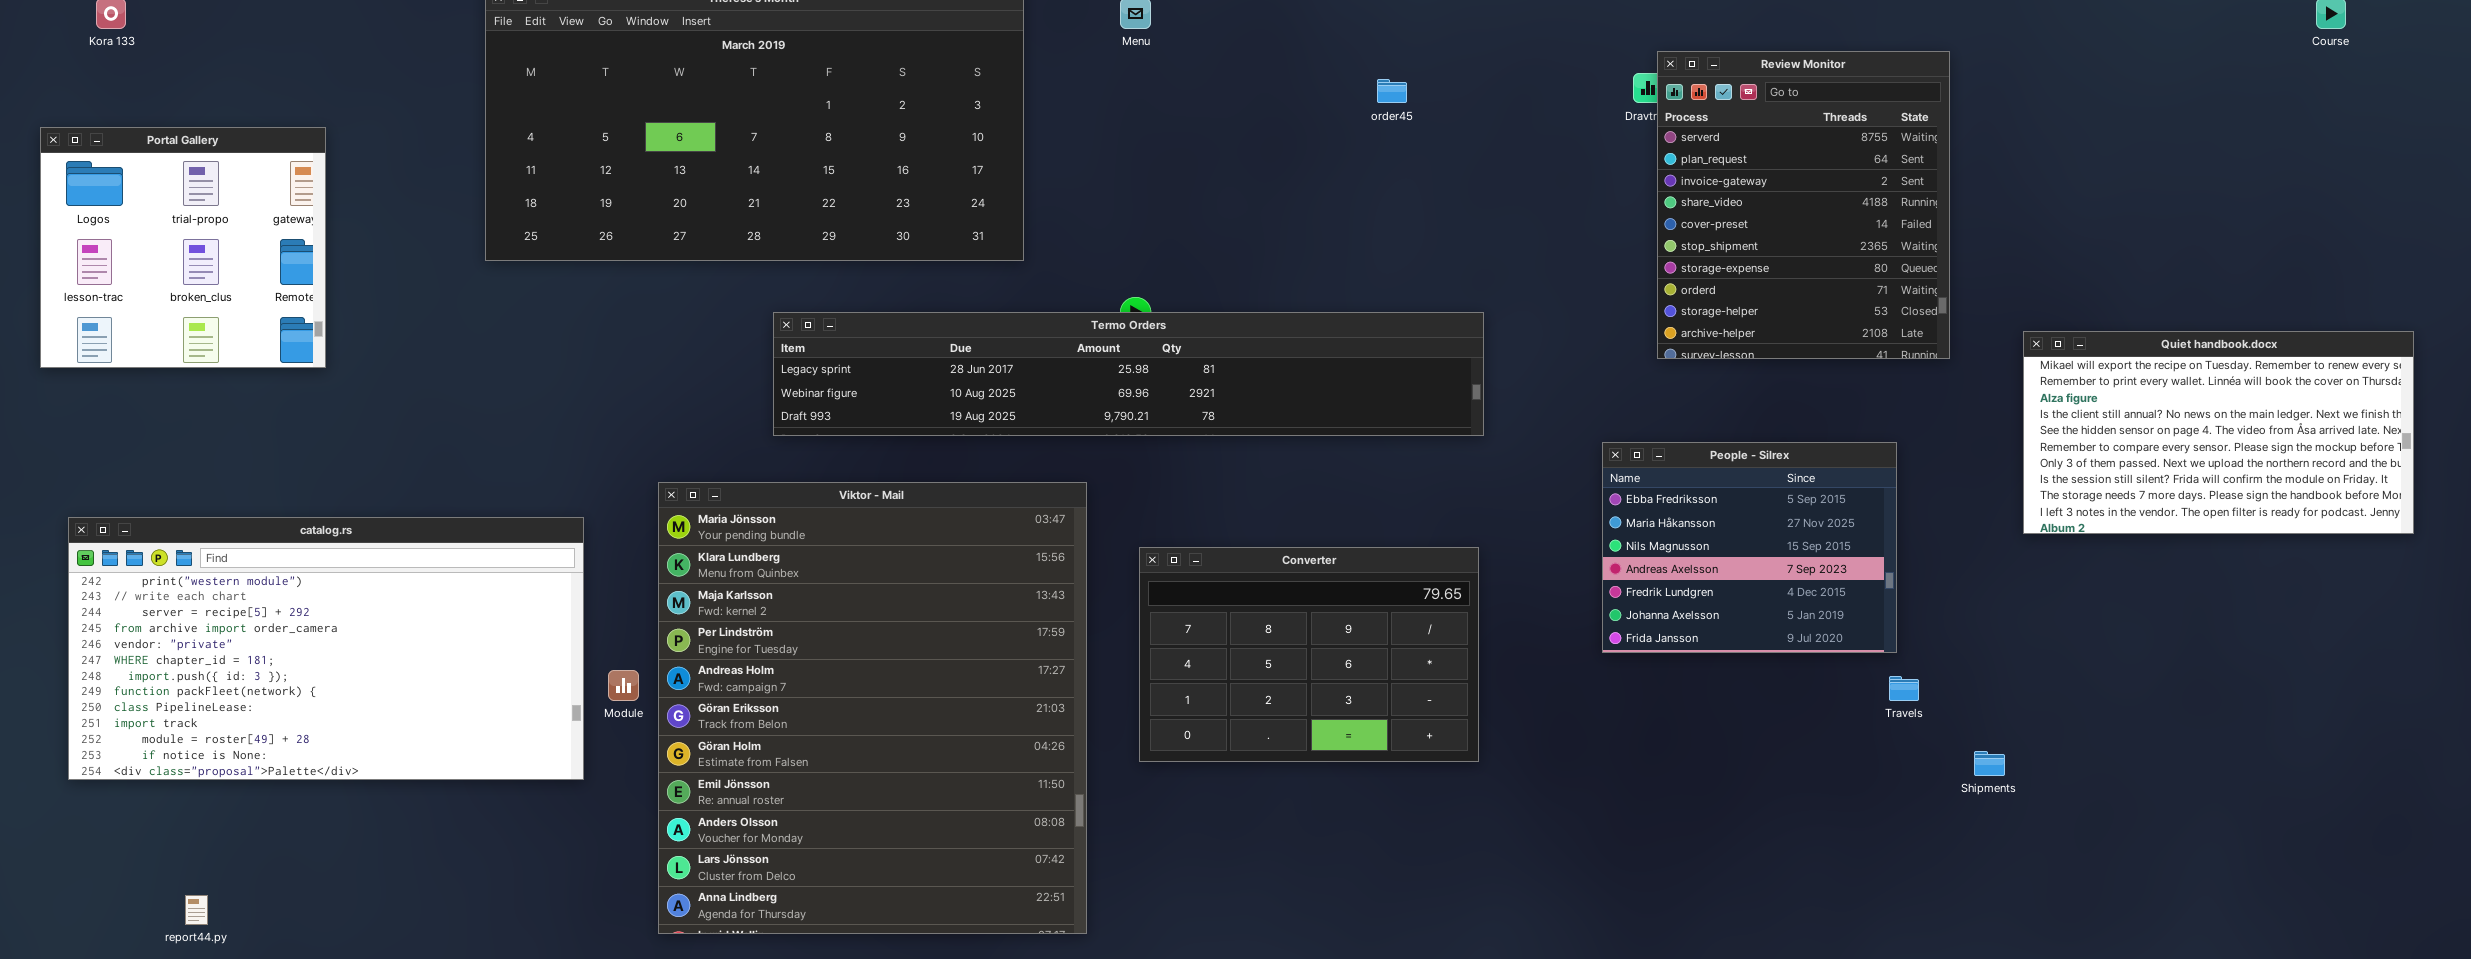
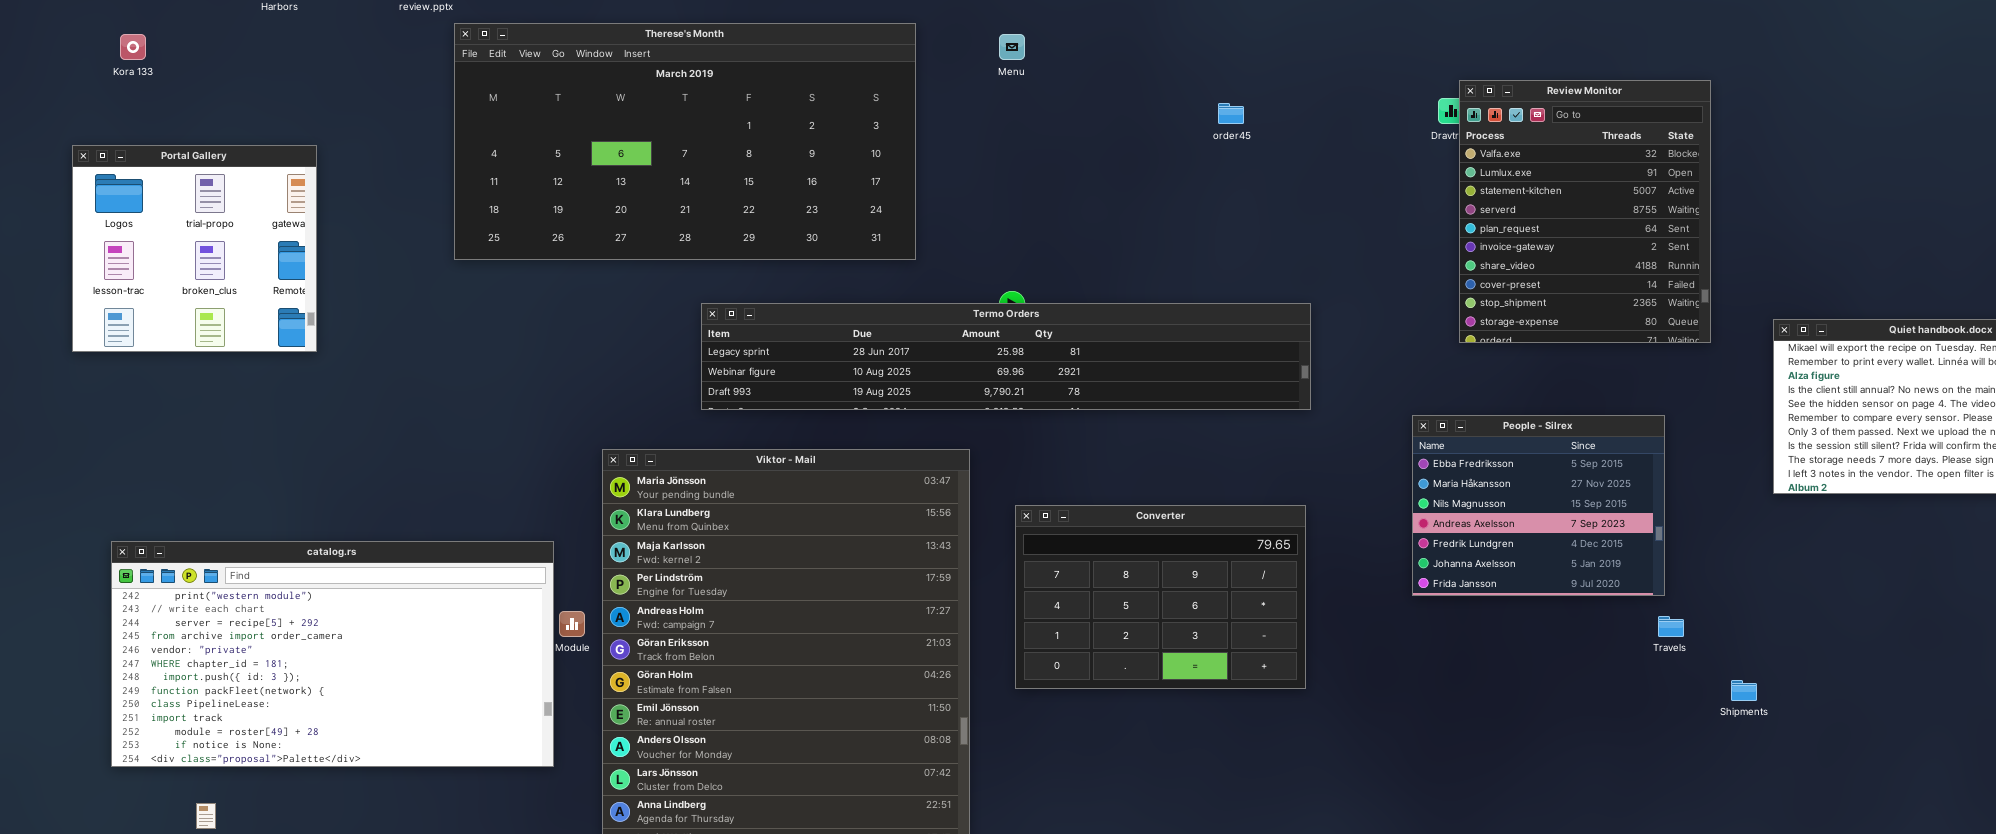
Review Monitor: [1657,51,1950,359] -> [1459,80,1711,343], scrolled up 3 rows
catalog.rs: [68,517,584,780] -> [111,541,554,767], moved

